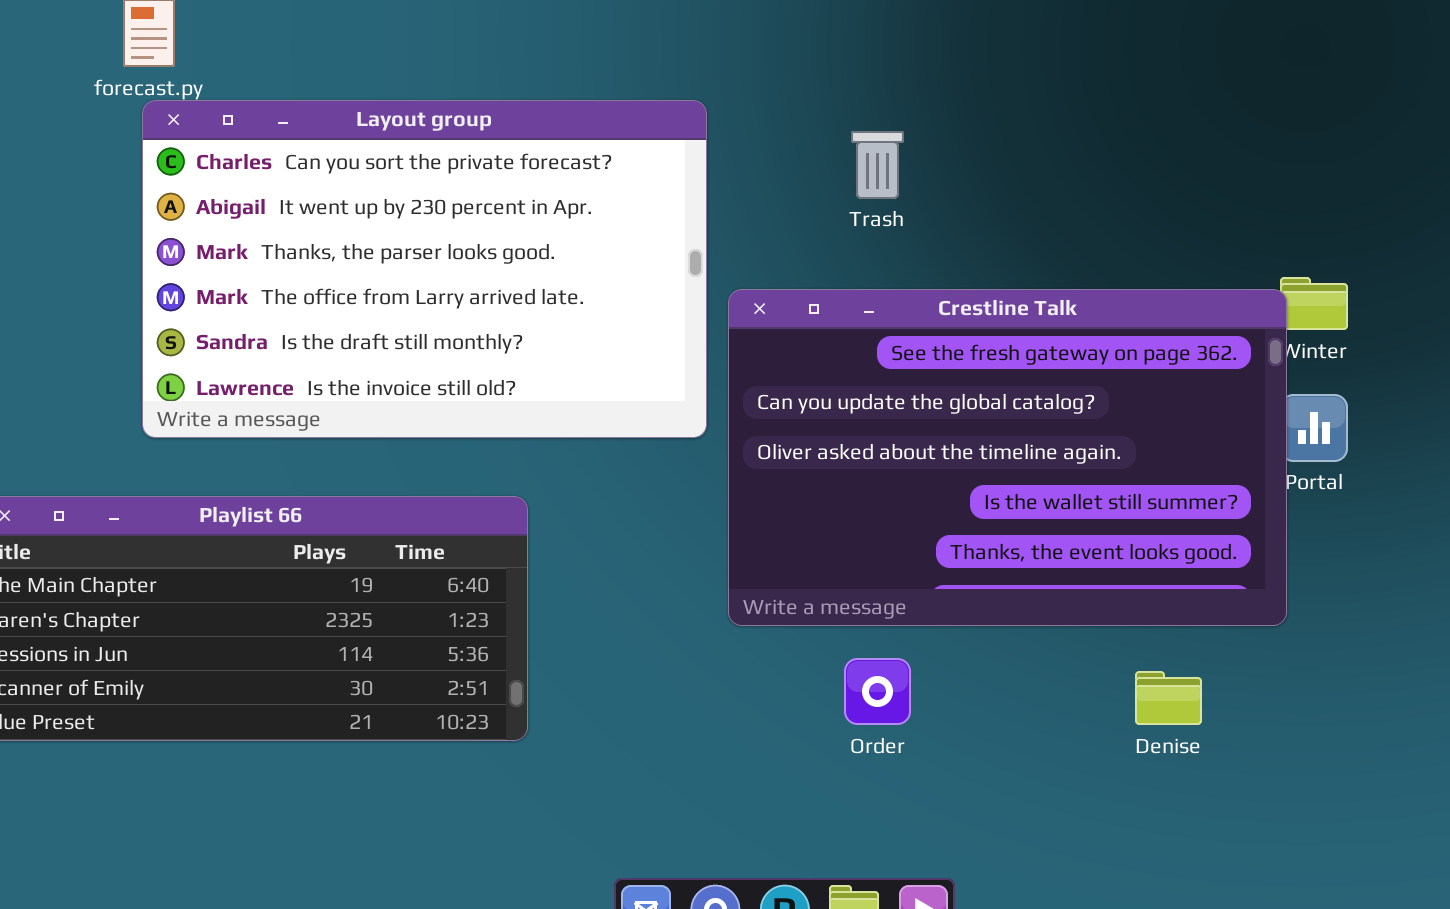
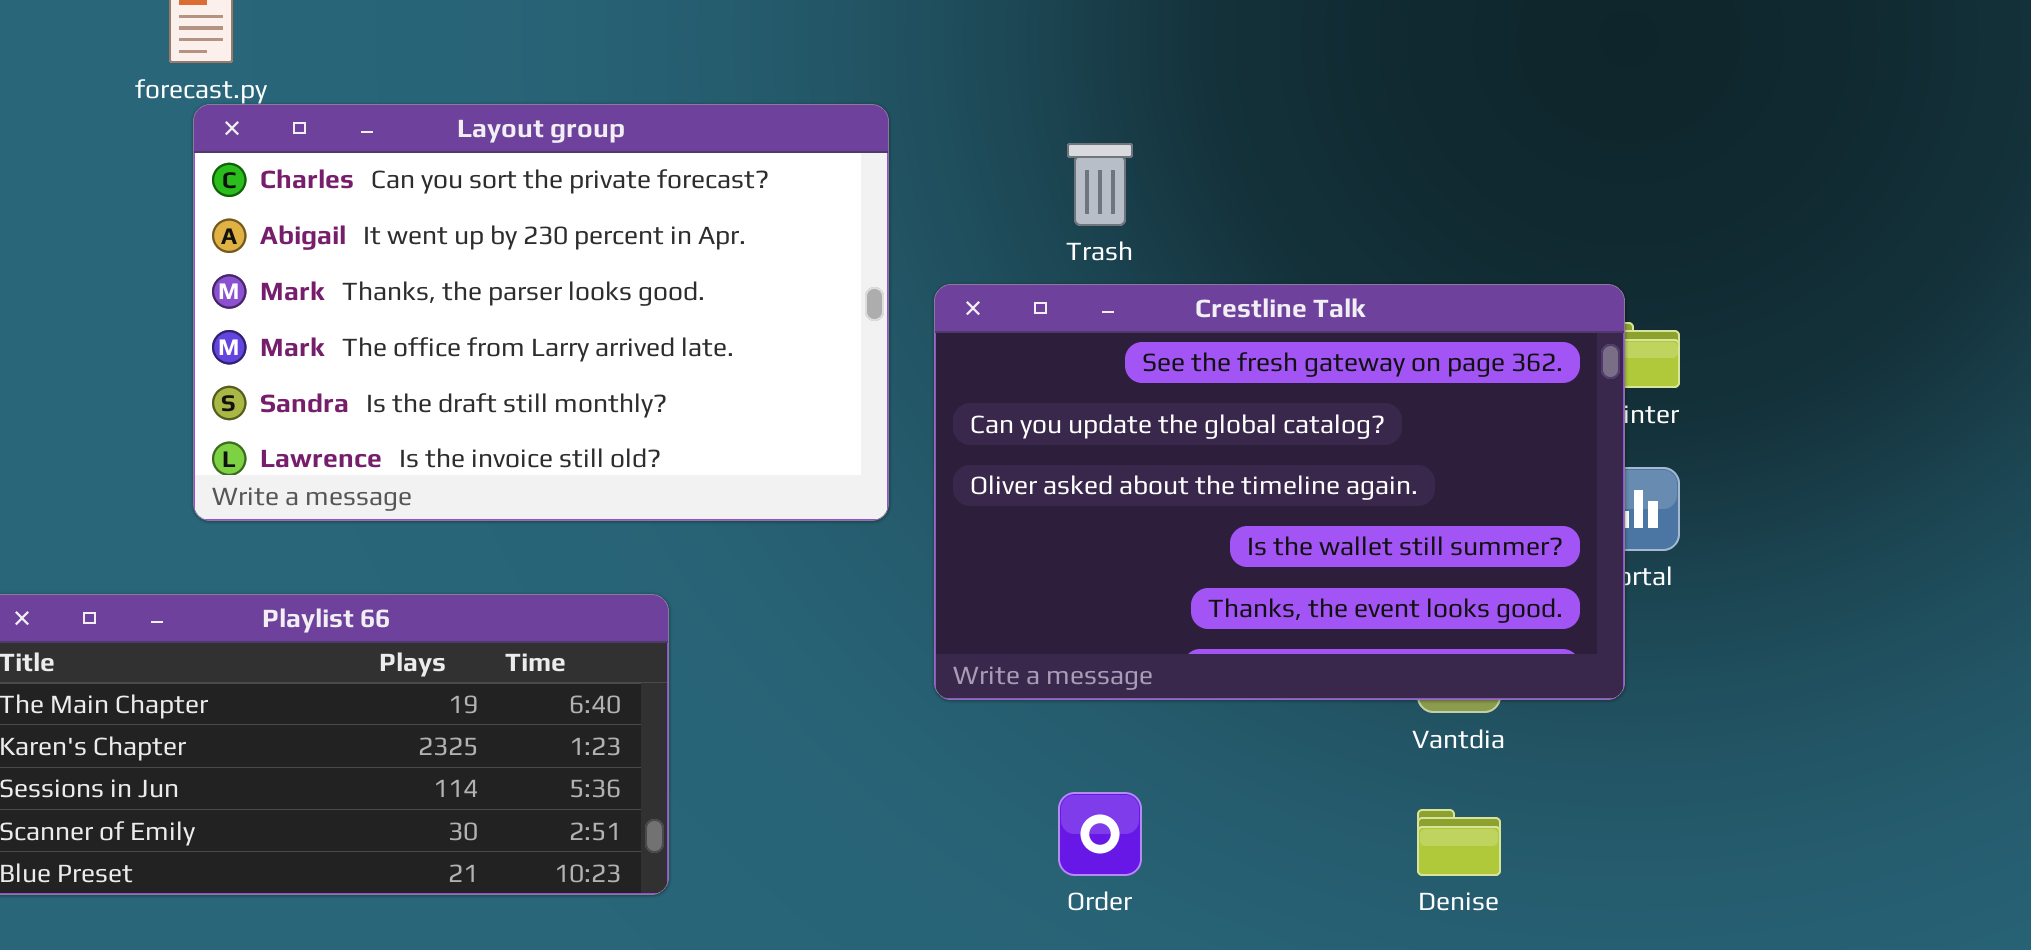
Crestline Talk: [728,289,1287,626] -> [934,284,1625,700], moved

